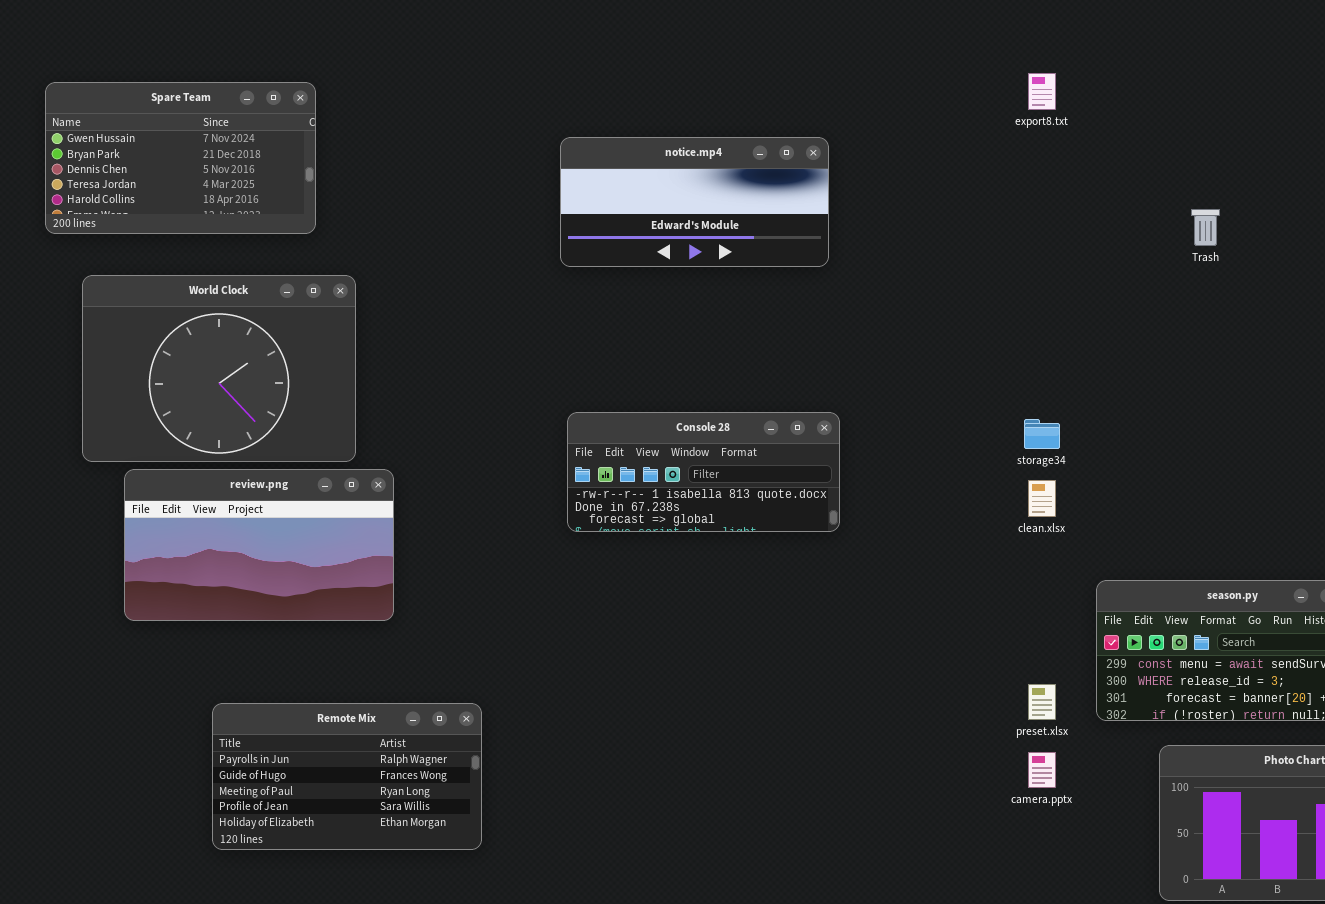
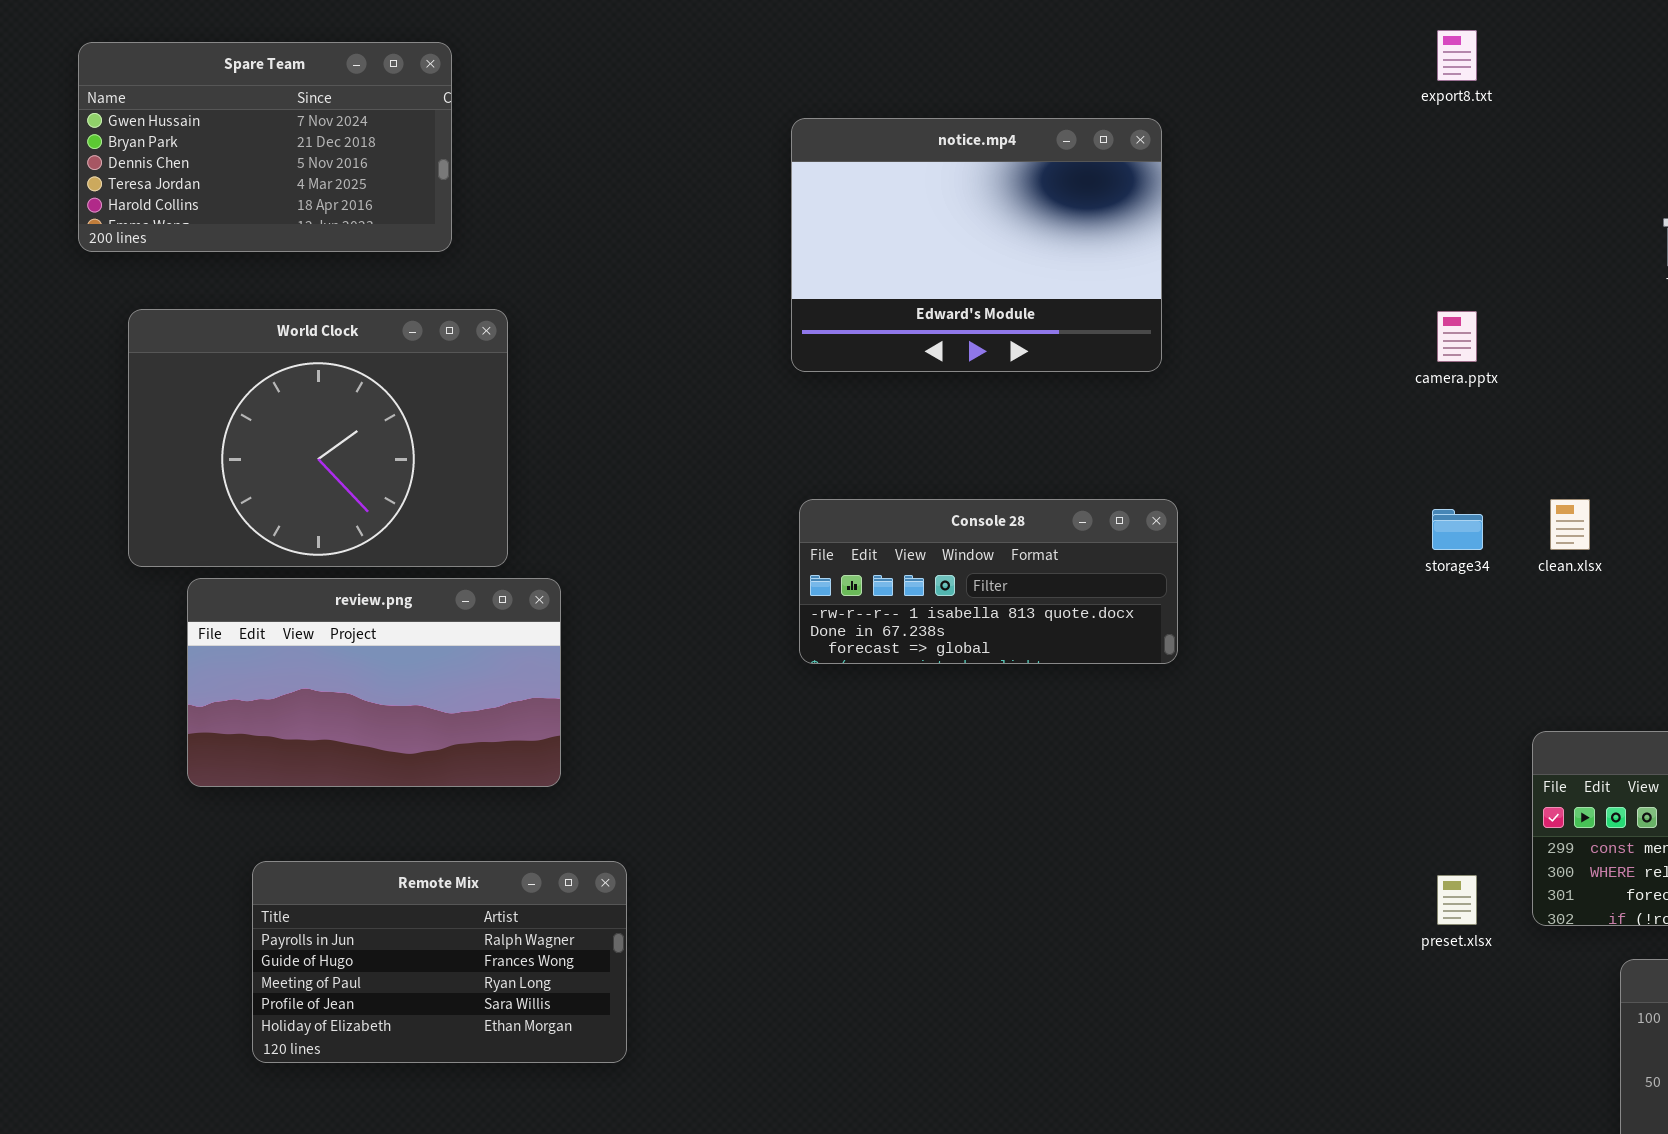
notice.mp4: [560,137,829,267] -> [791,118,1162,372], resized
clean.xlsx: [1028,480,1056,517] -> [1550,499,1590,550], moved
Remote Mix: [212,703,482,850] -> [252,861,627,1063], moved
camera.pptx: [1028,752,1056,788] -> [1437,311,1477,362], moved

